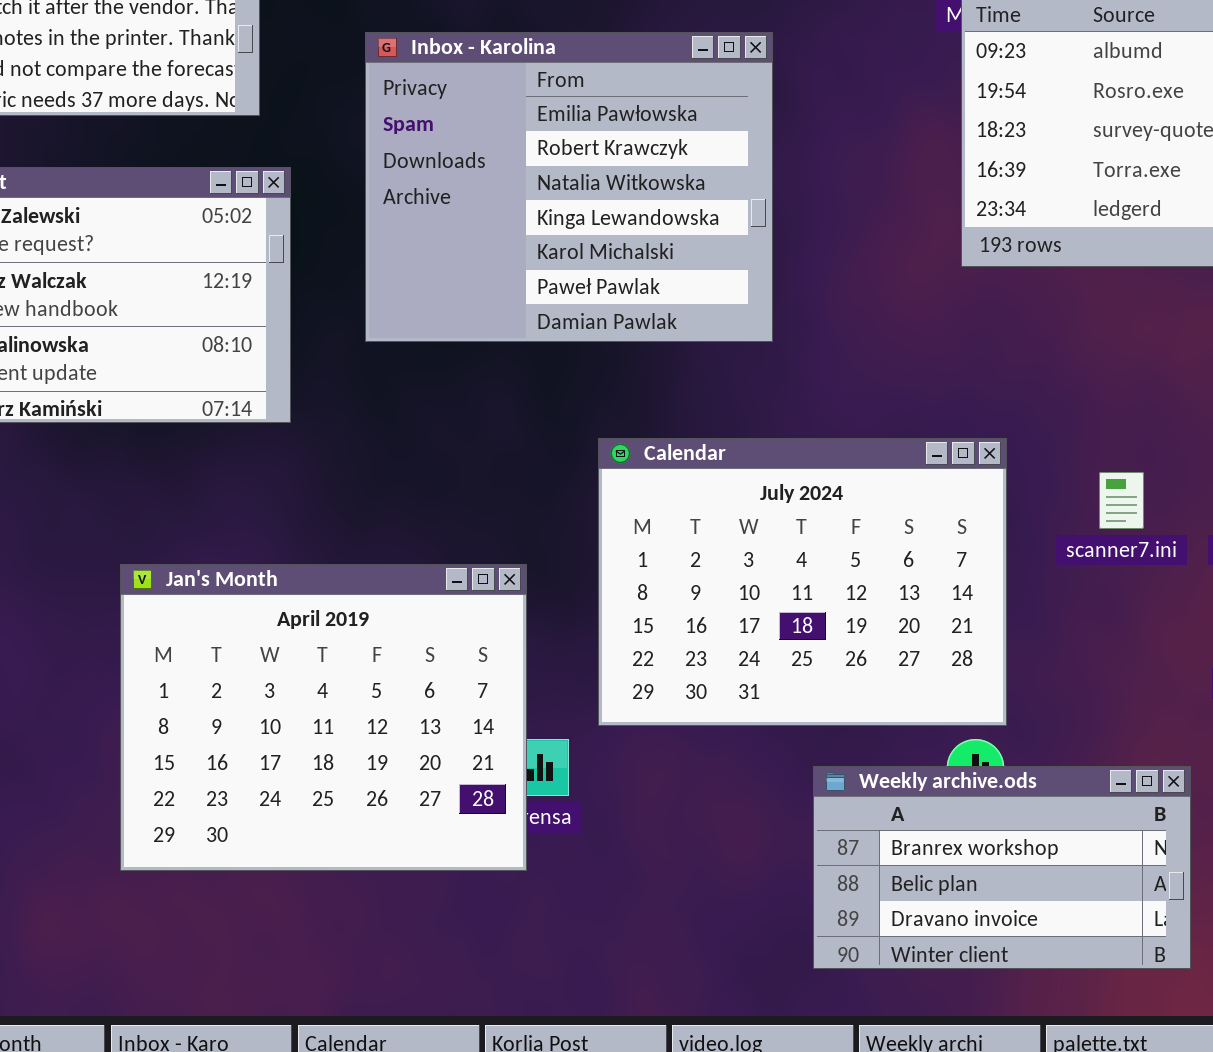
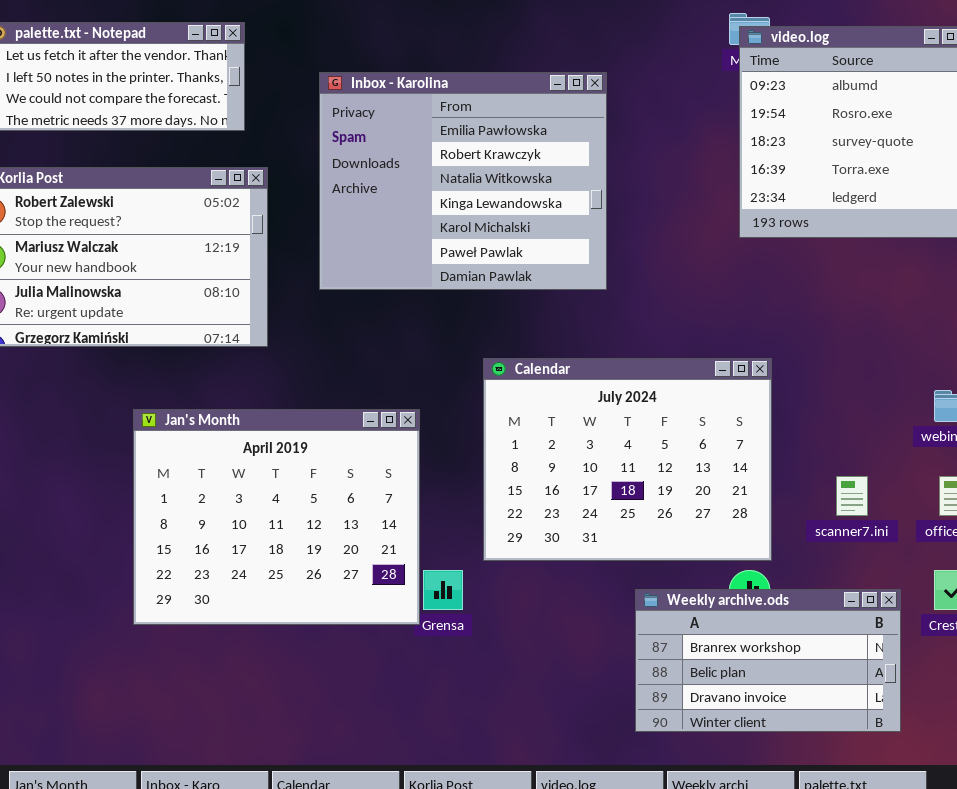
scanner7.ini: [1099,472,1144,529] -> [836,476,868,516], moved
Jan's Month: [120,564,527,871] -> [133,409,420,625], moved

